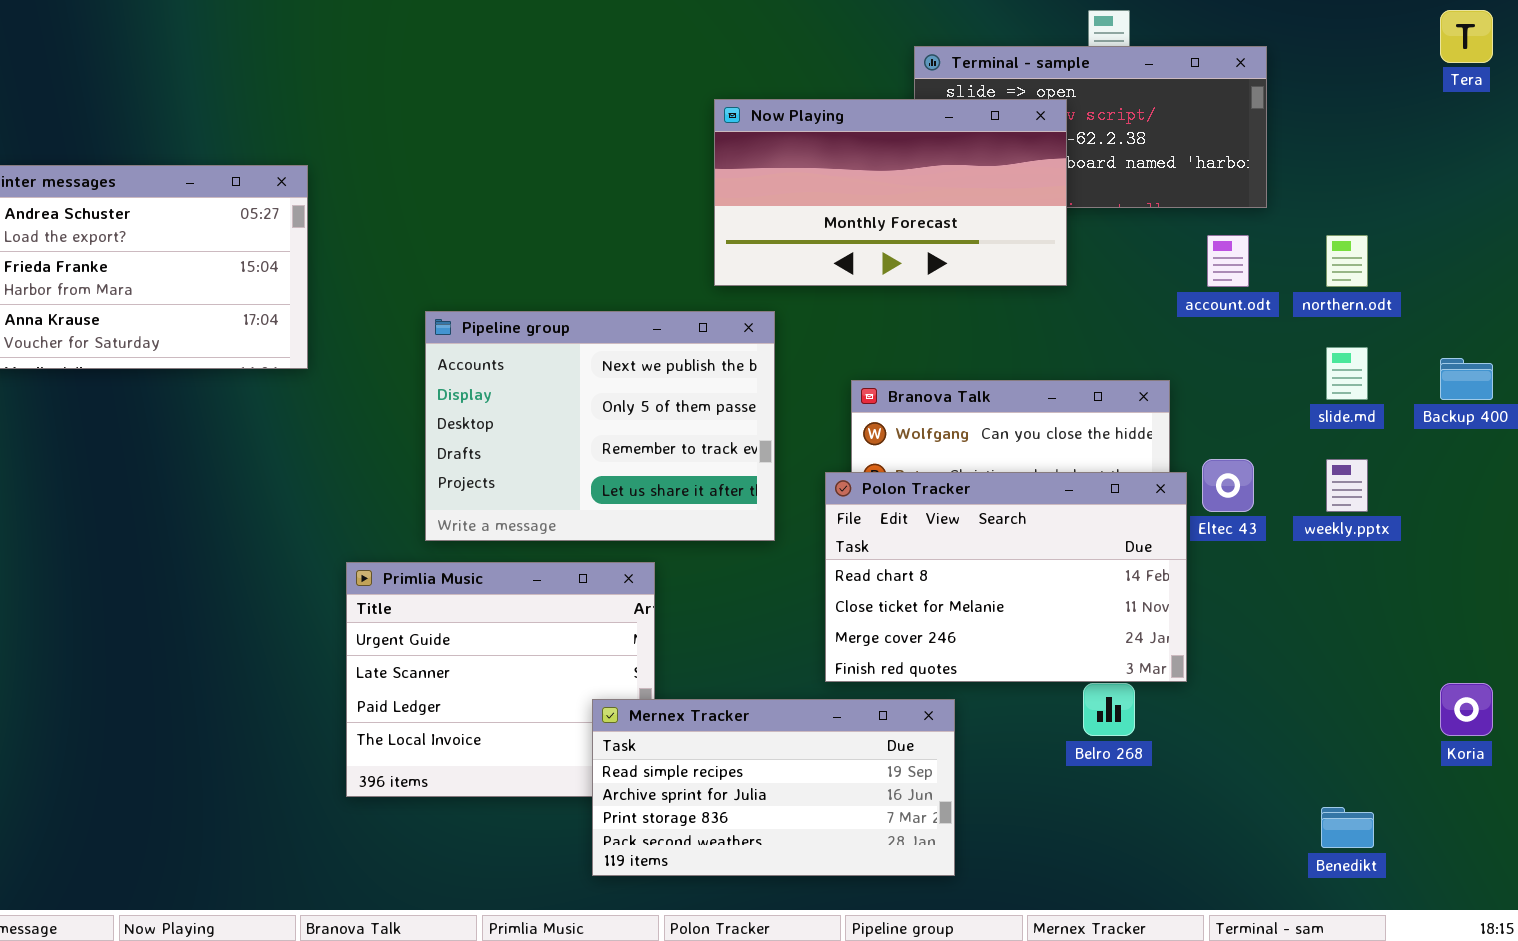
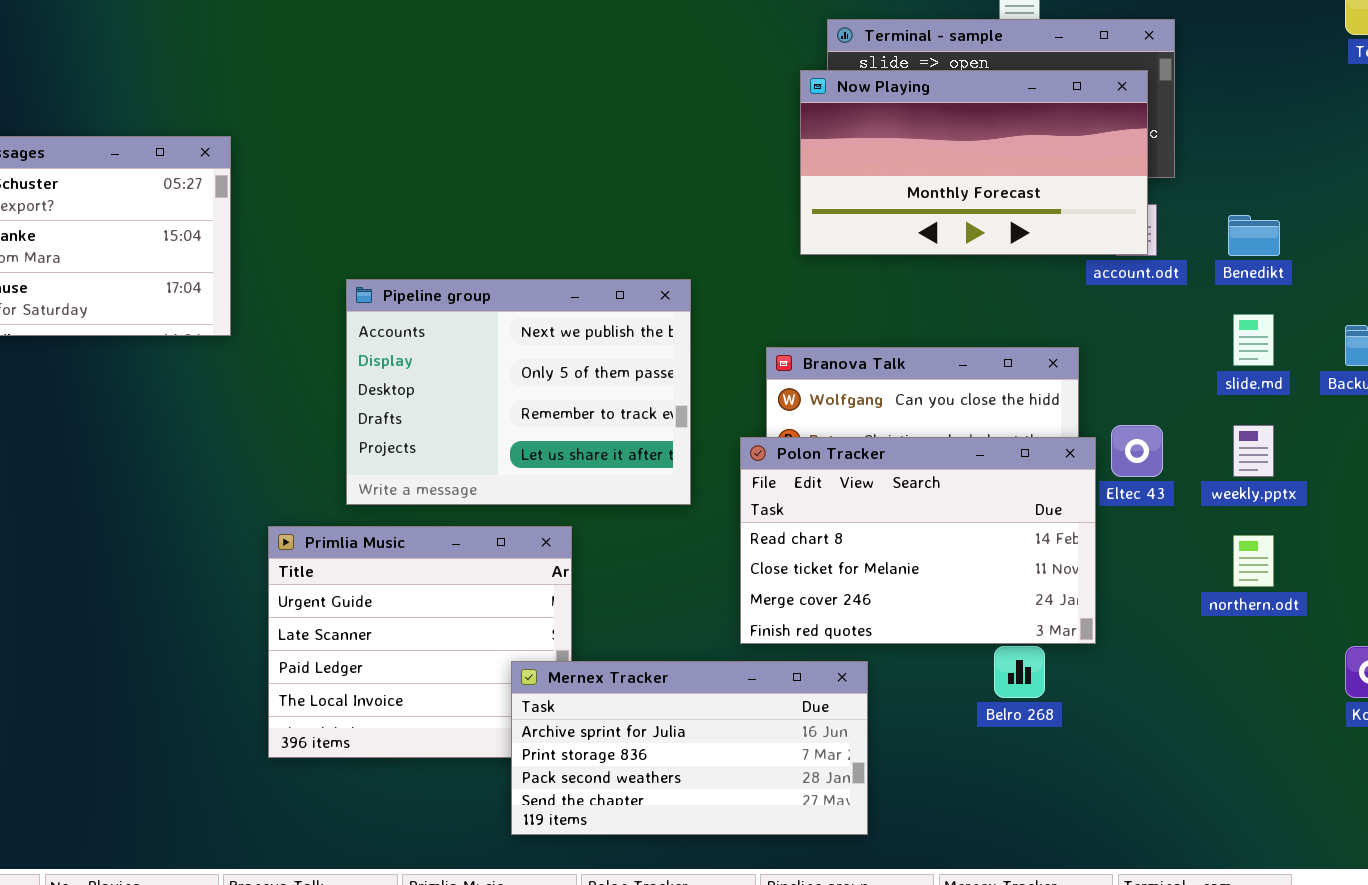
Now Playing: [714,99,1067,286] -> [800,70,1148,255], moved
northern.odt: [1326,235,1368,287] -> [1233,535,1274,587], moved
Mernex Tracker: [592,699,955,876] -> [511,661,868,835], scrolled down 1 row
Benedikt: [1321,807,1374,848] -> [1228,215,1280,256], moved

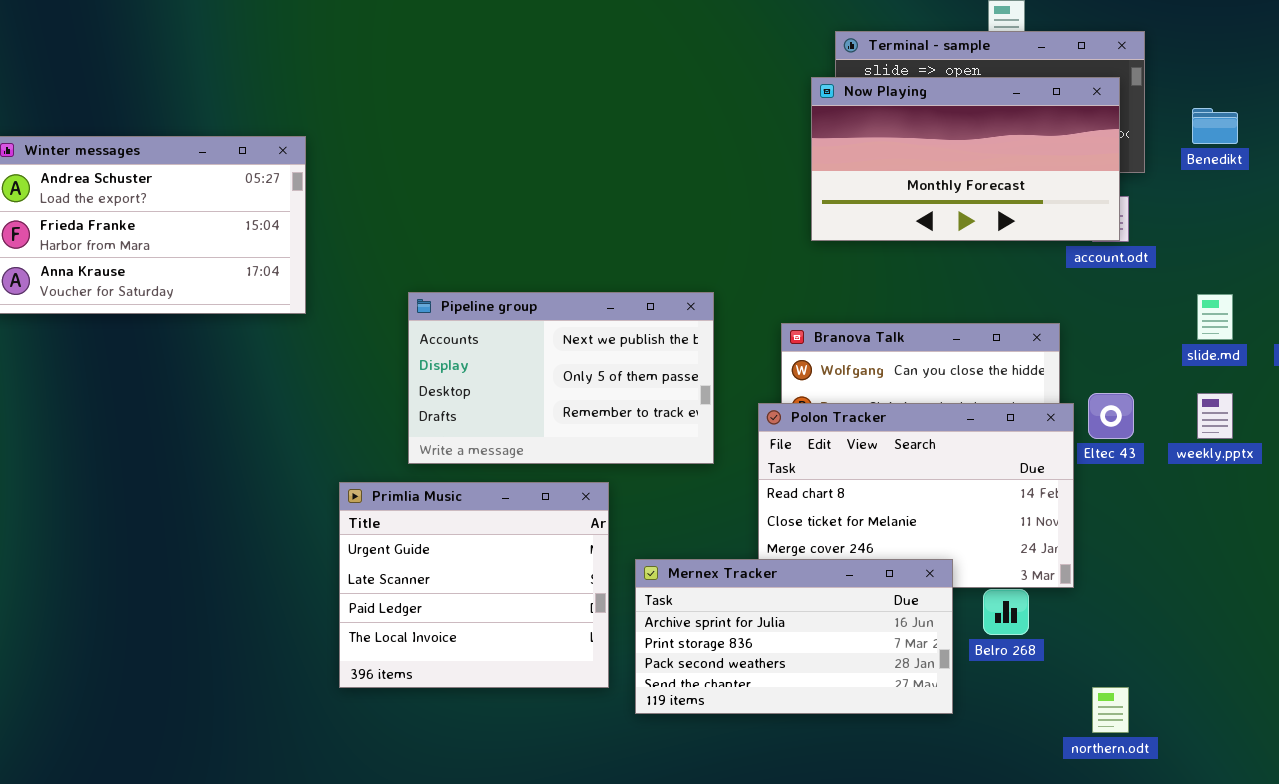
Benedikt: [1228,215,1280,256] -> [1192,108,1238,144], moved
Pipeline group: [346,279,691,505] -> [408,292,714,464], resized
northern.odt: [1233,535,1274,587] -> [1092,687,1129,733], moved
Mernex Tracker: [511,661,868,835] -> [635,559,953,714], moved

